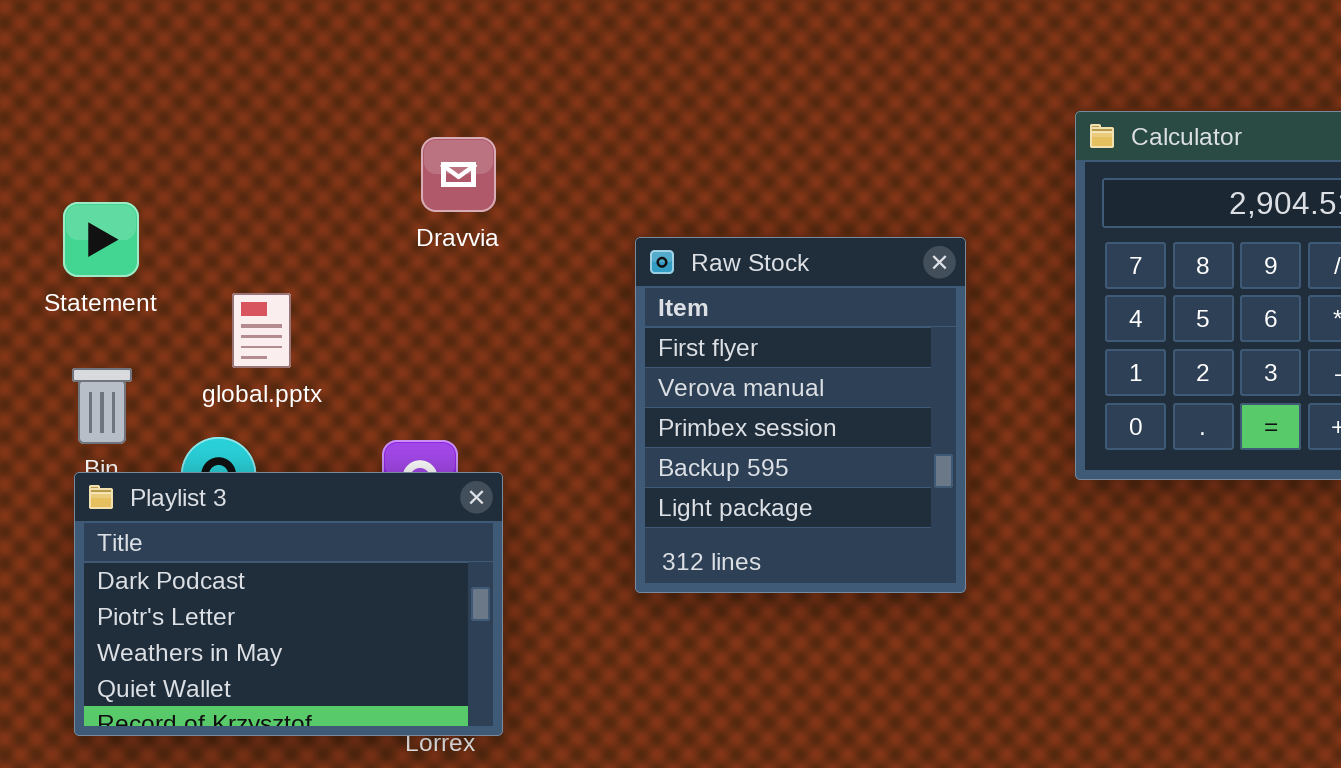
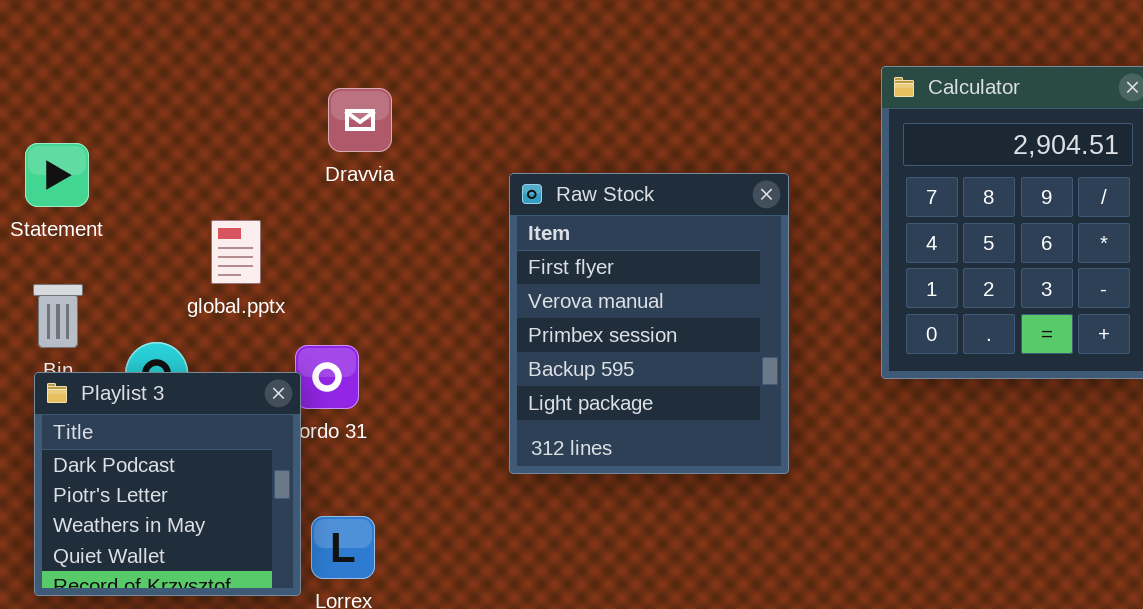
global.pptx: [232,293,291,368] -> [211,220,261,284], moved
Playlist 3: [74,472,503,736] -> [34,372,301,596], resized

